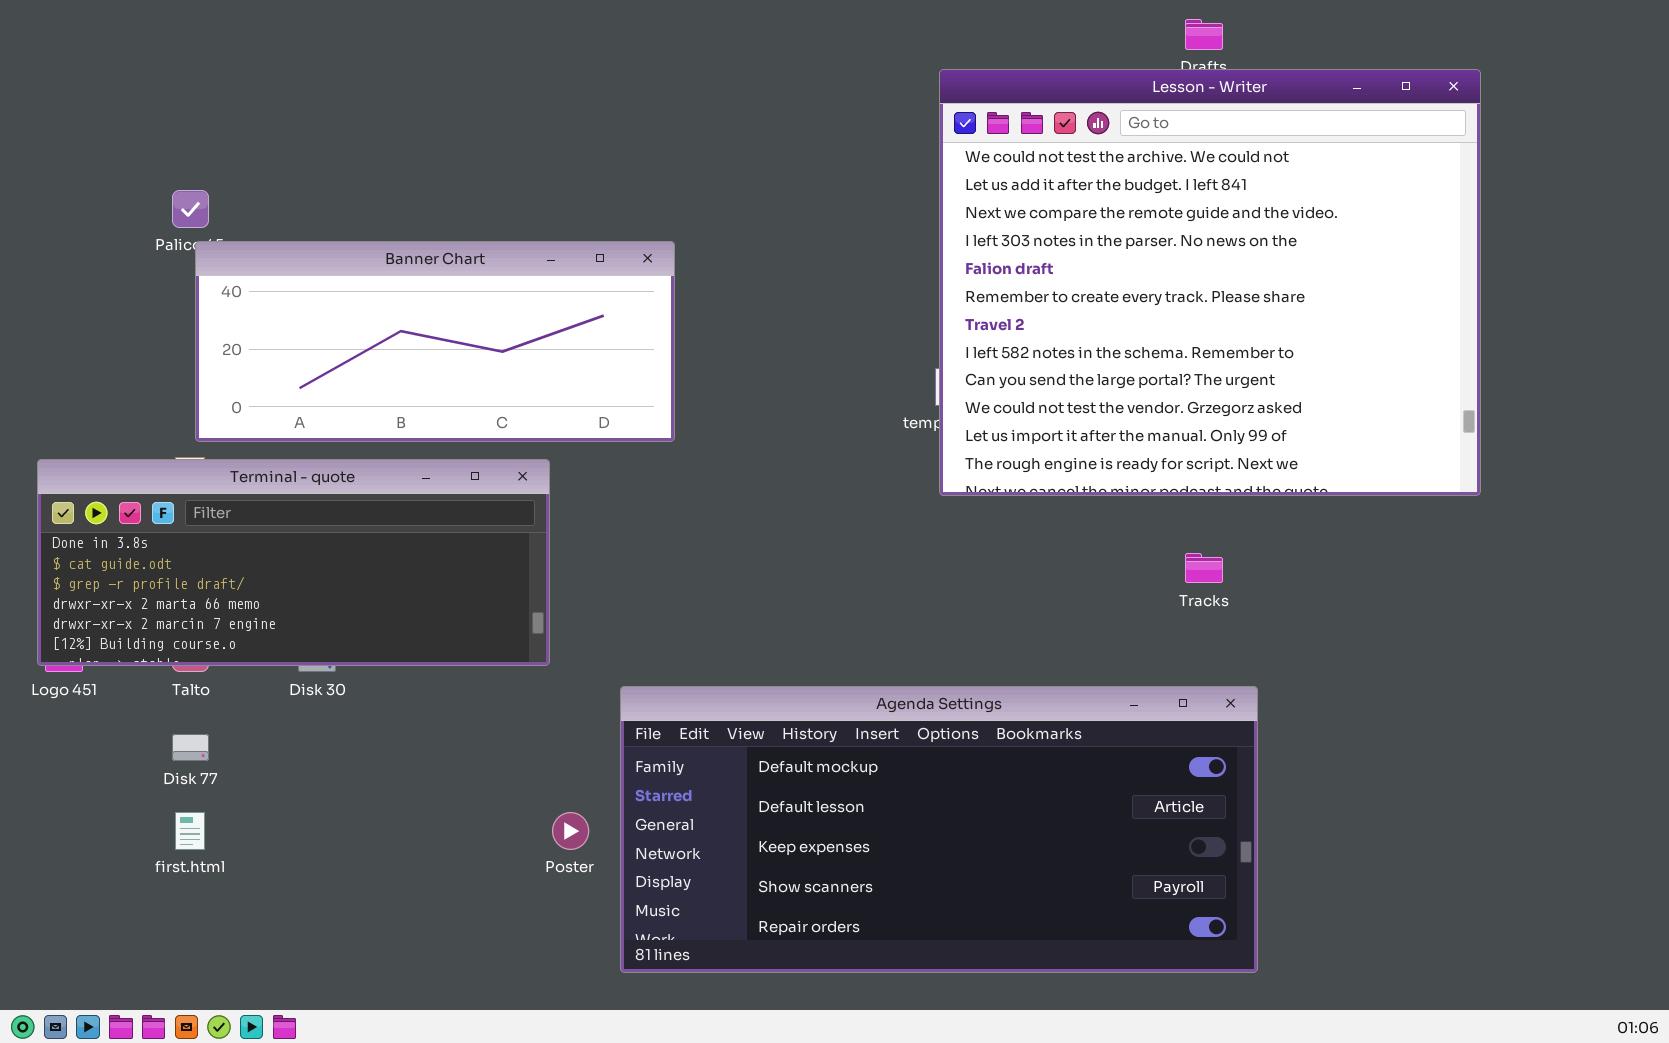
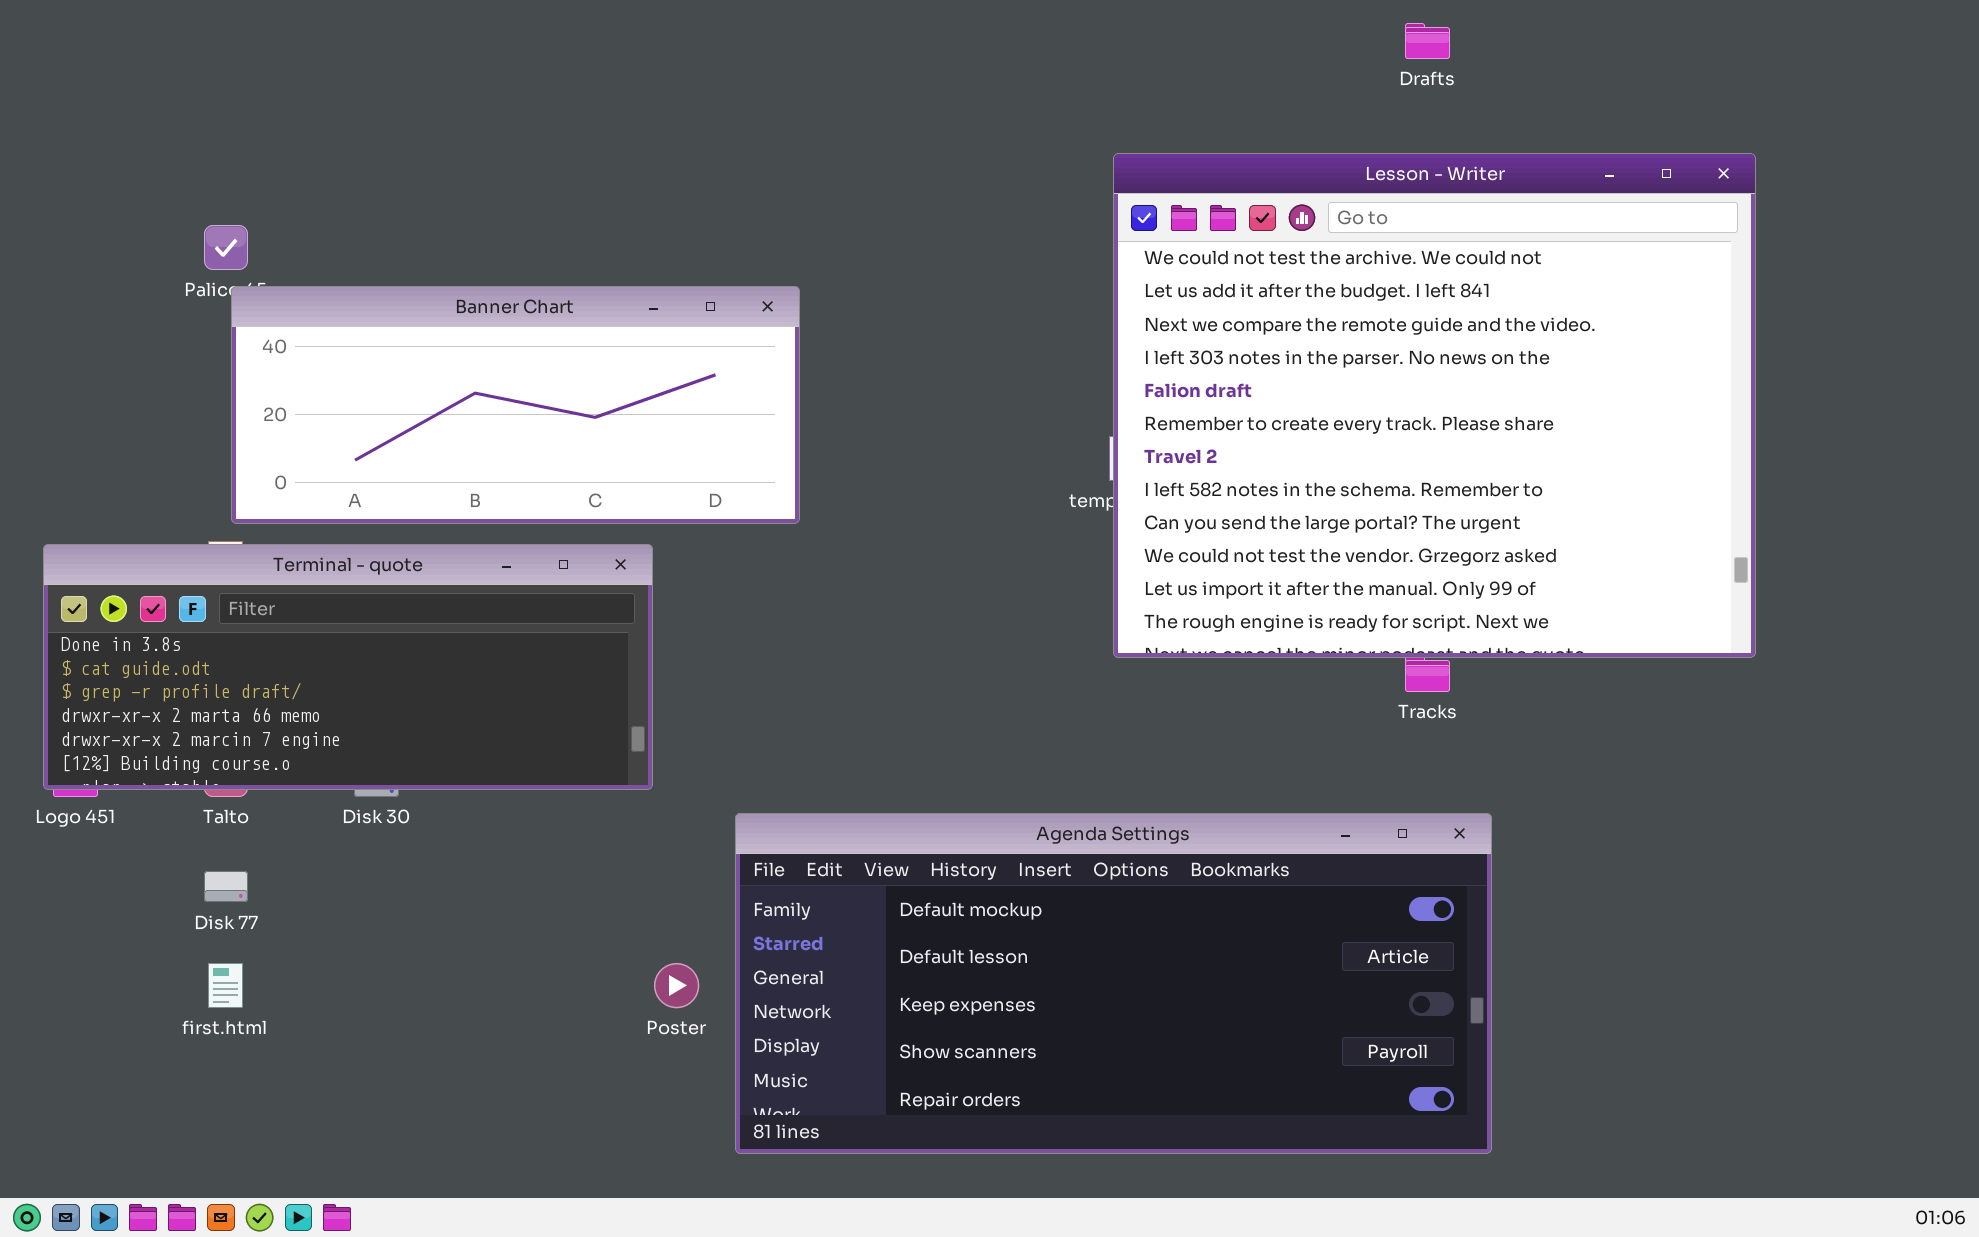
Lesson - Writer: [939,69,1481,496] -> [1113,153,1756,658], moved

